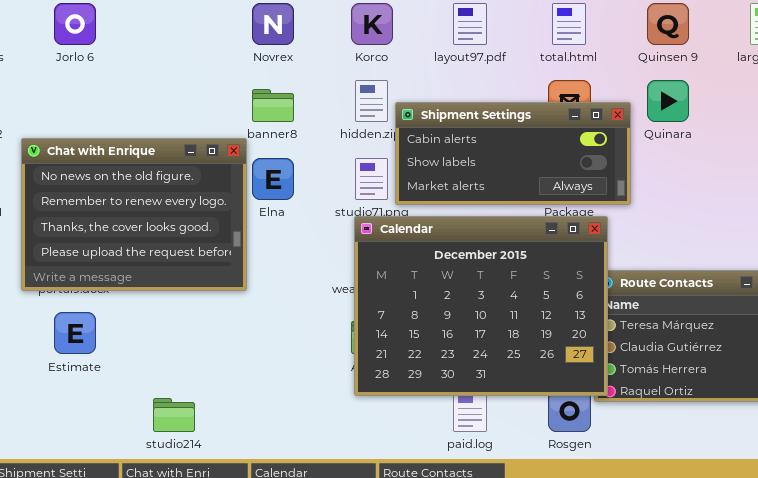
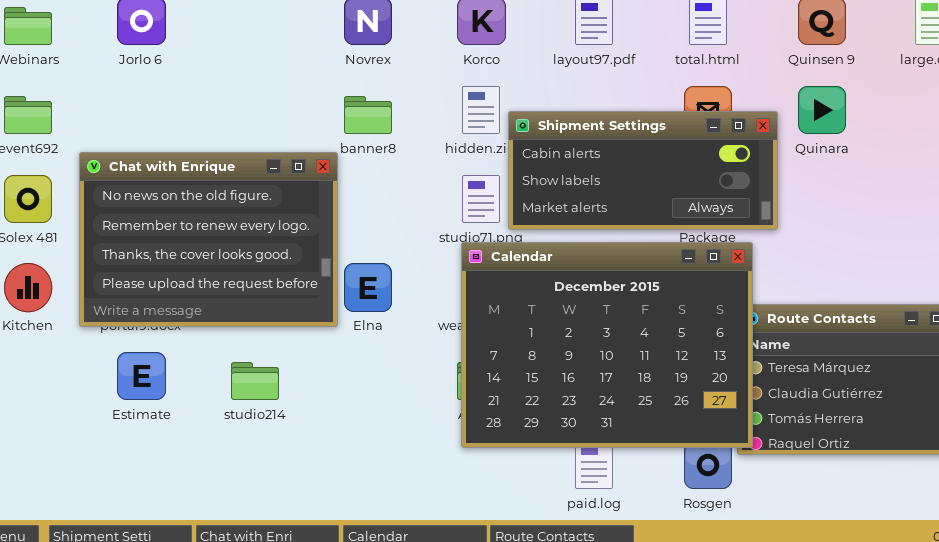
Elna: [252,158,294,200] -> [344,263,392,312], moved
studio214: [153,398,195,432] -> [231,362,279,400], moved

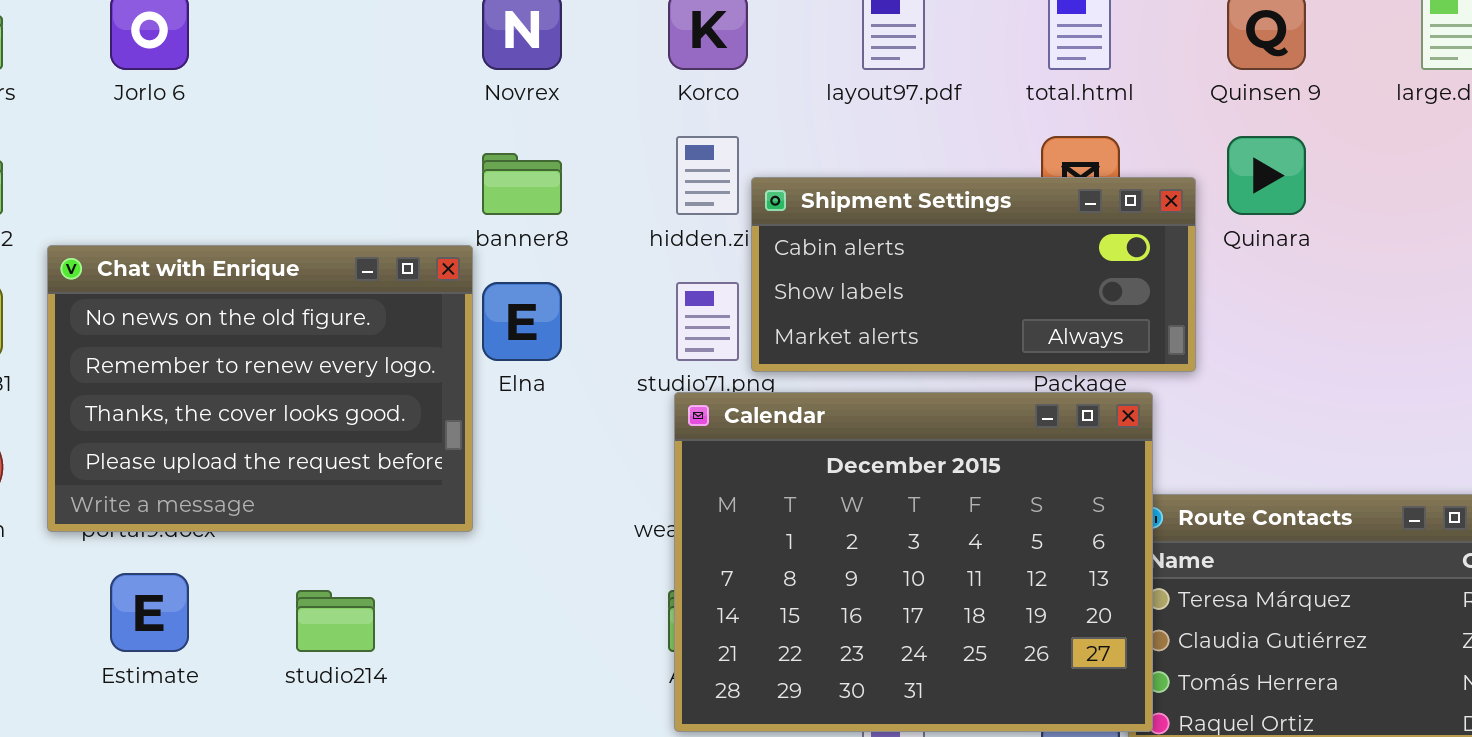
Elna: [344,263,392,312] -> [482,282,562,361], moved

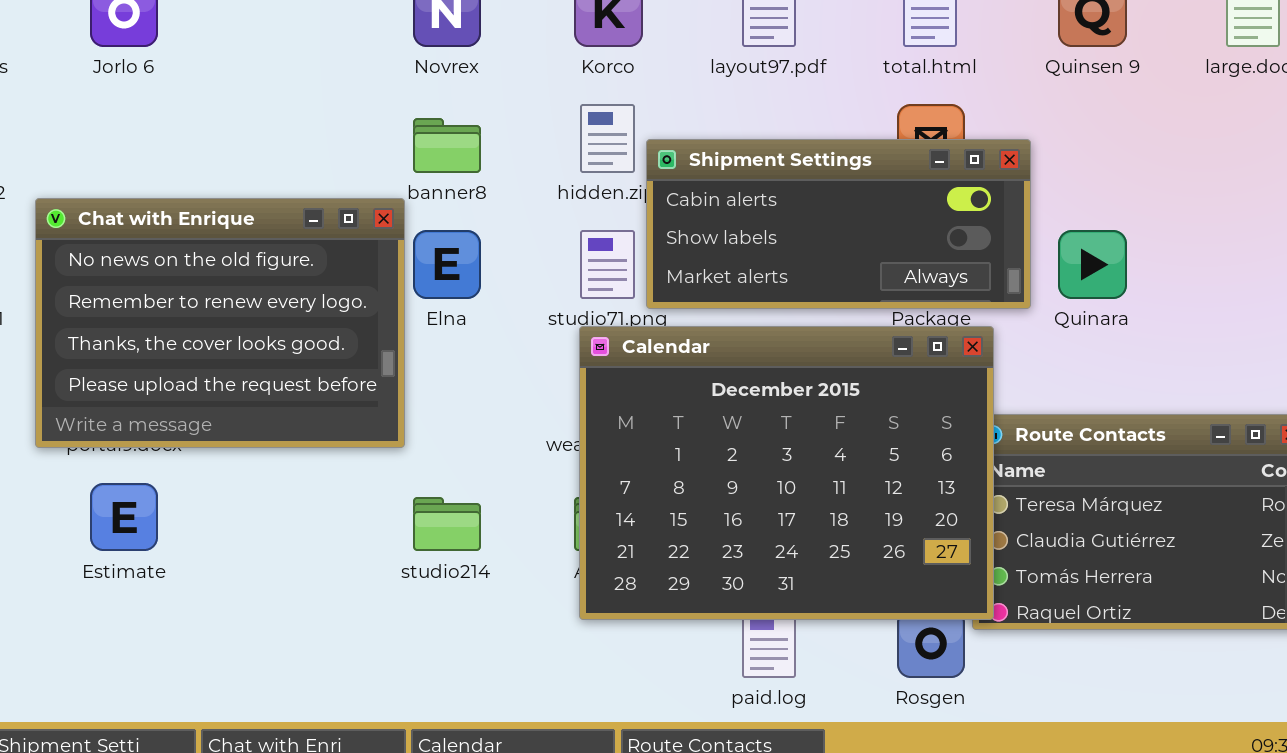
Quinara: [1227,136,1306,215] -> [1058,230,1127,299], moved
studio214: [296,590,375,652] -> [413,497,481,551], moved

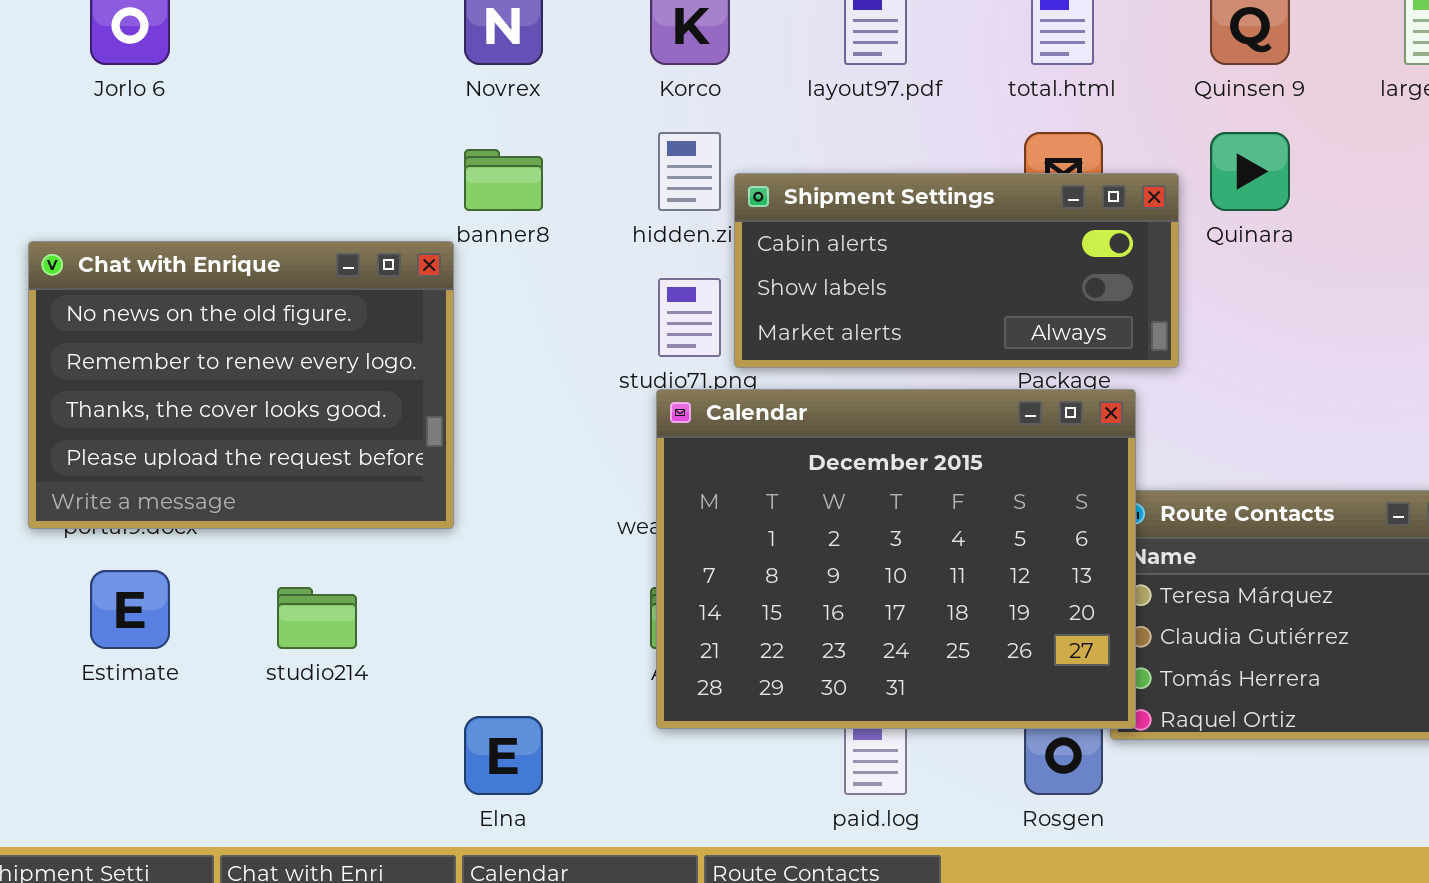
Elna: [413,230,481,299] -> [464,716,543,795], moved
Quinara: [1058,230,1127,299] -> [1210,132,1290,211], moved
studio214: [413,497,481,551] -> [277,587,357,649], moved

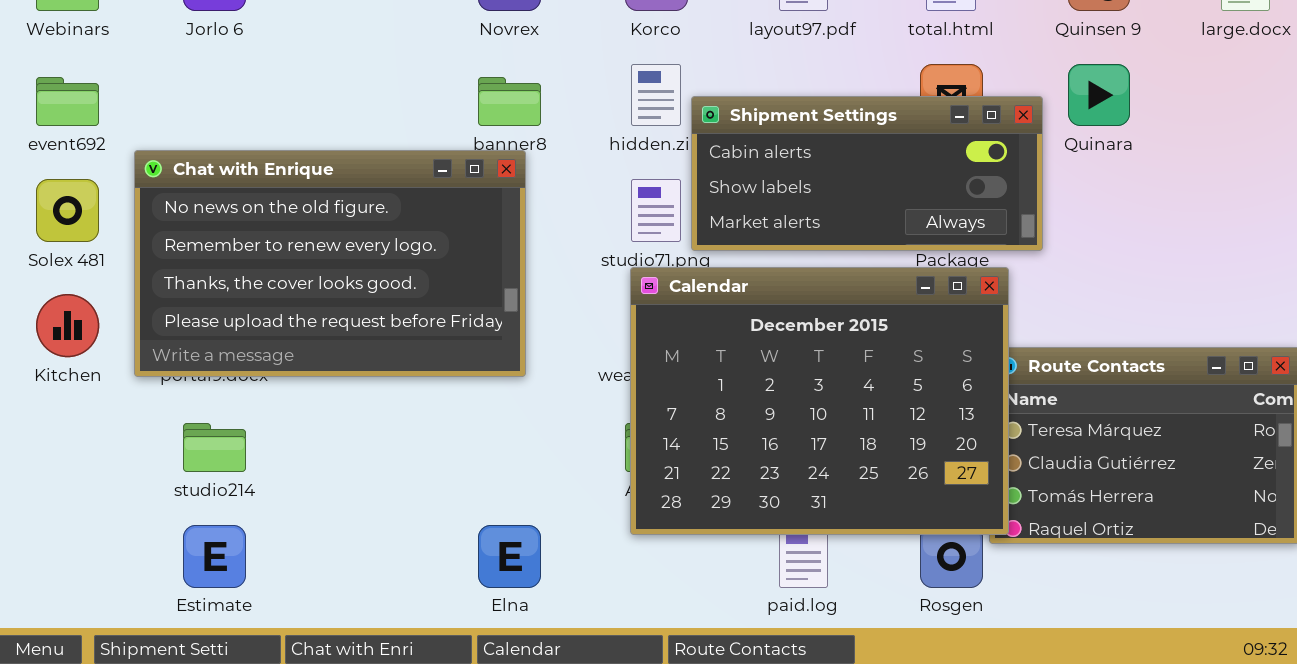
Chat with Enrique: [28,241,454,529] -> [134,150,526,377], resized
Estimate: [90,570,170,649] -> [183,525,246,588], moved
studio214: [277,587,357,649] -> [183,423,246,472], moved

